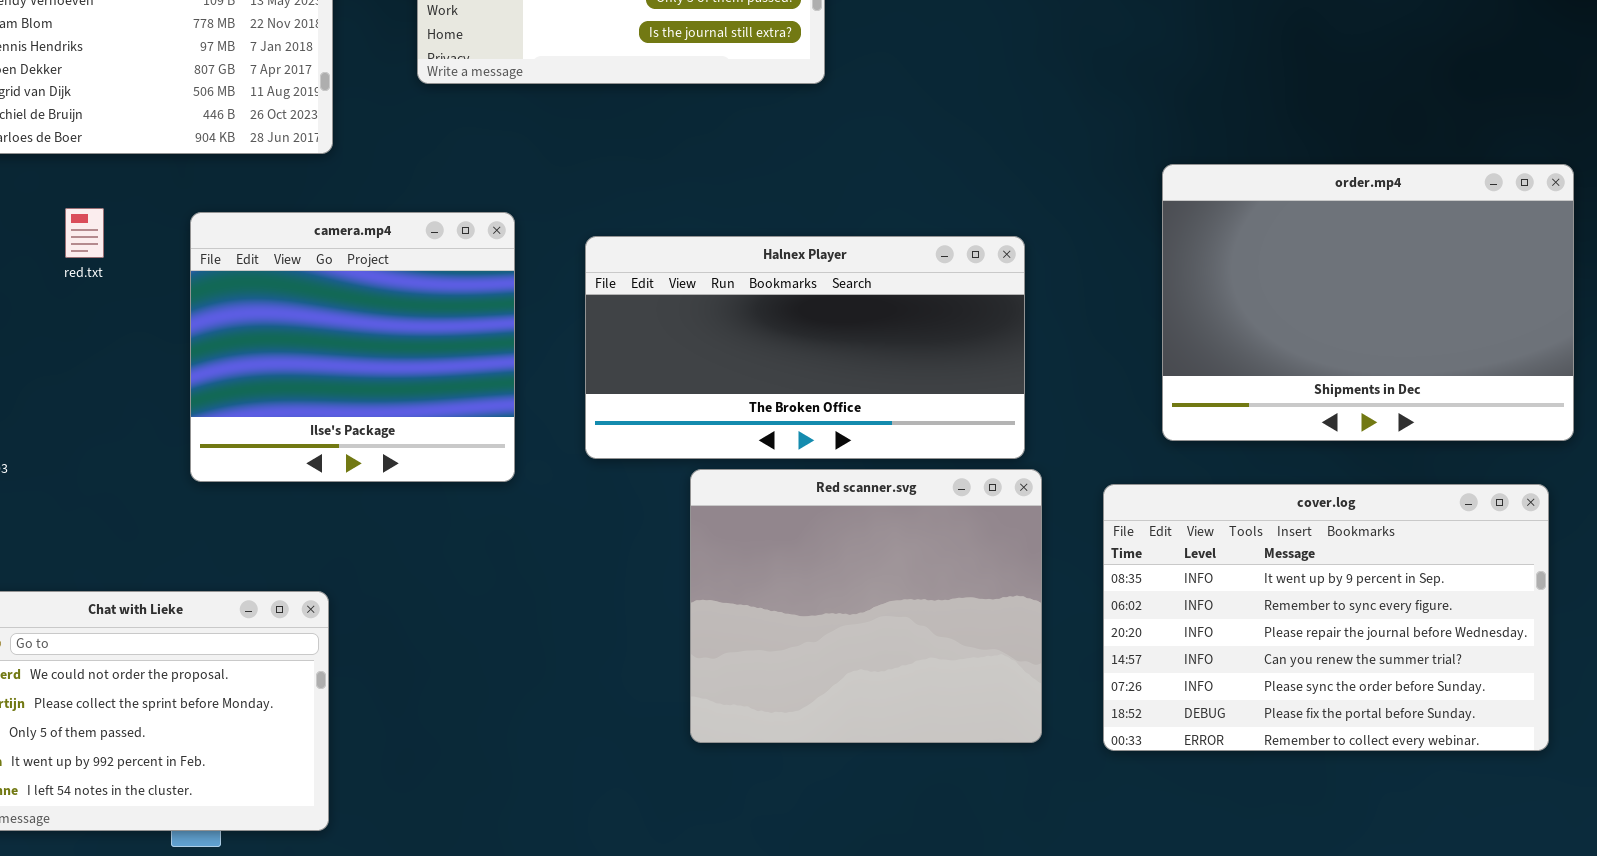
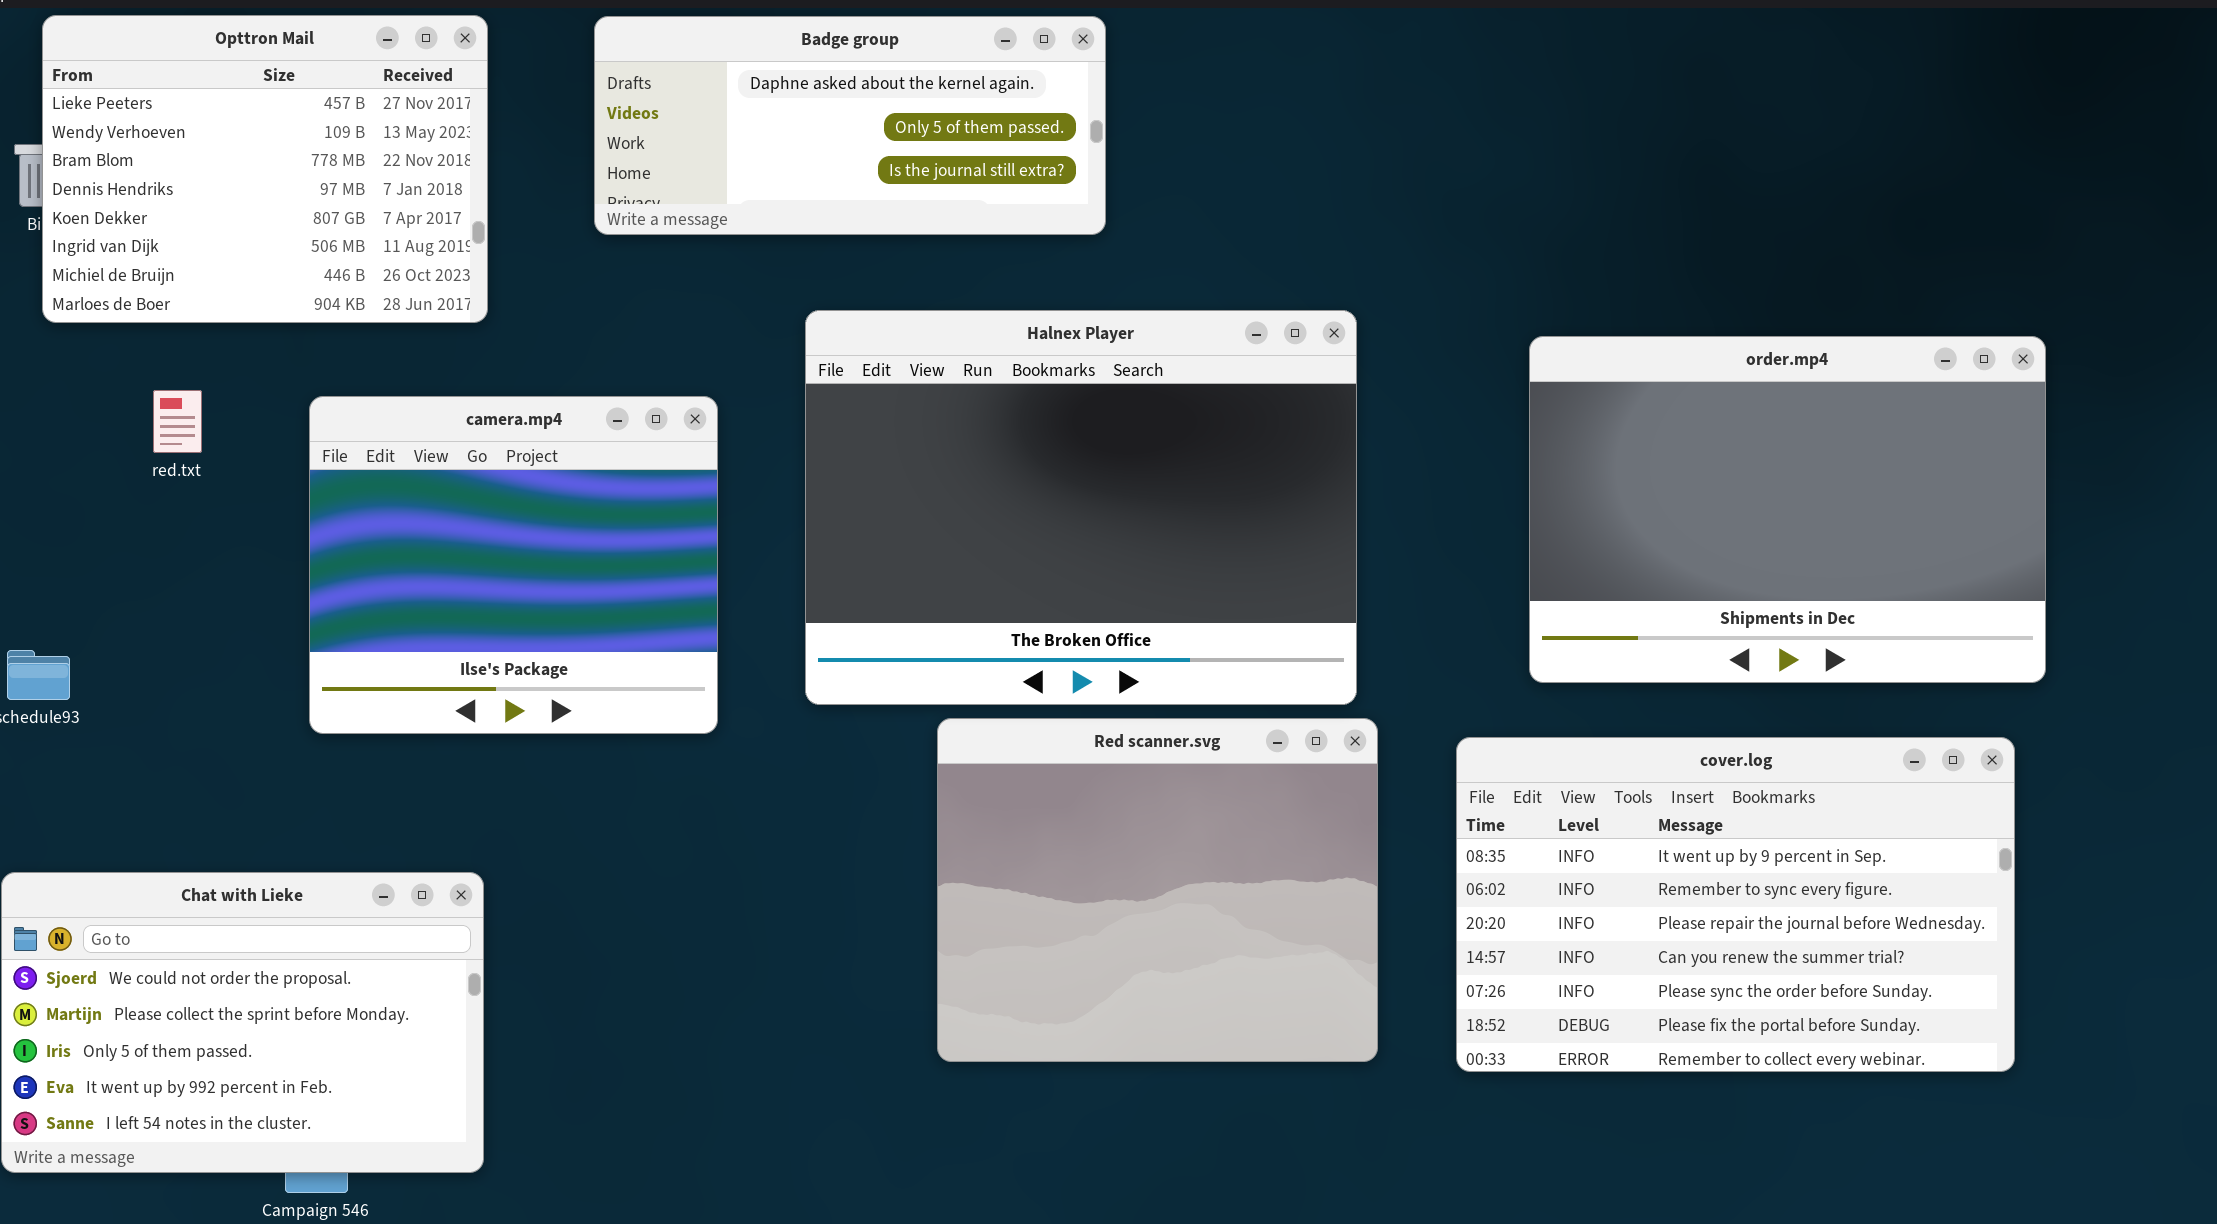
Halnex Player: [585,236,1025,459] -> [805,310,1357,705], resized

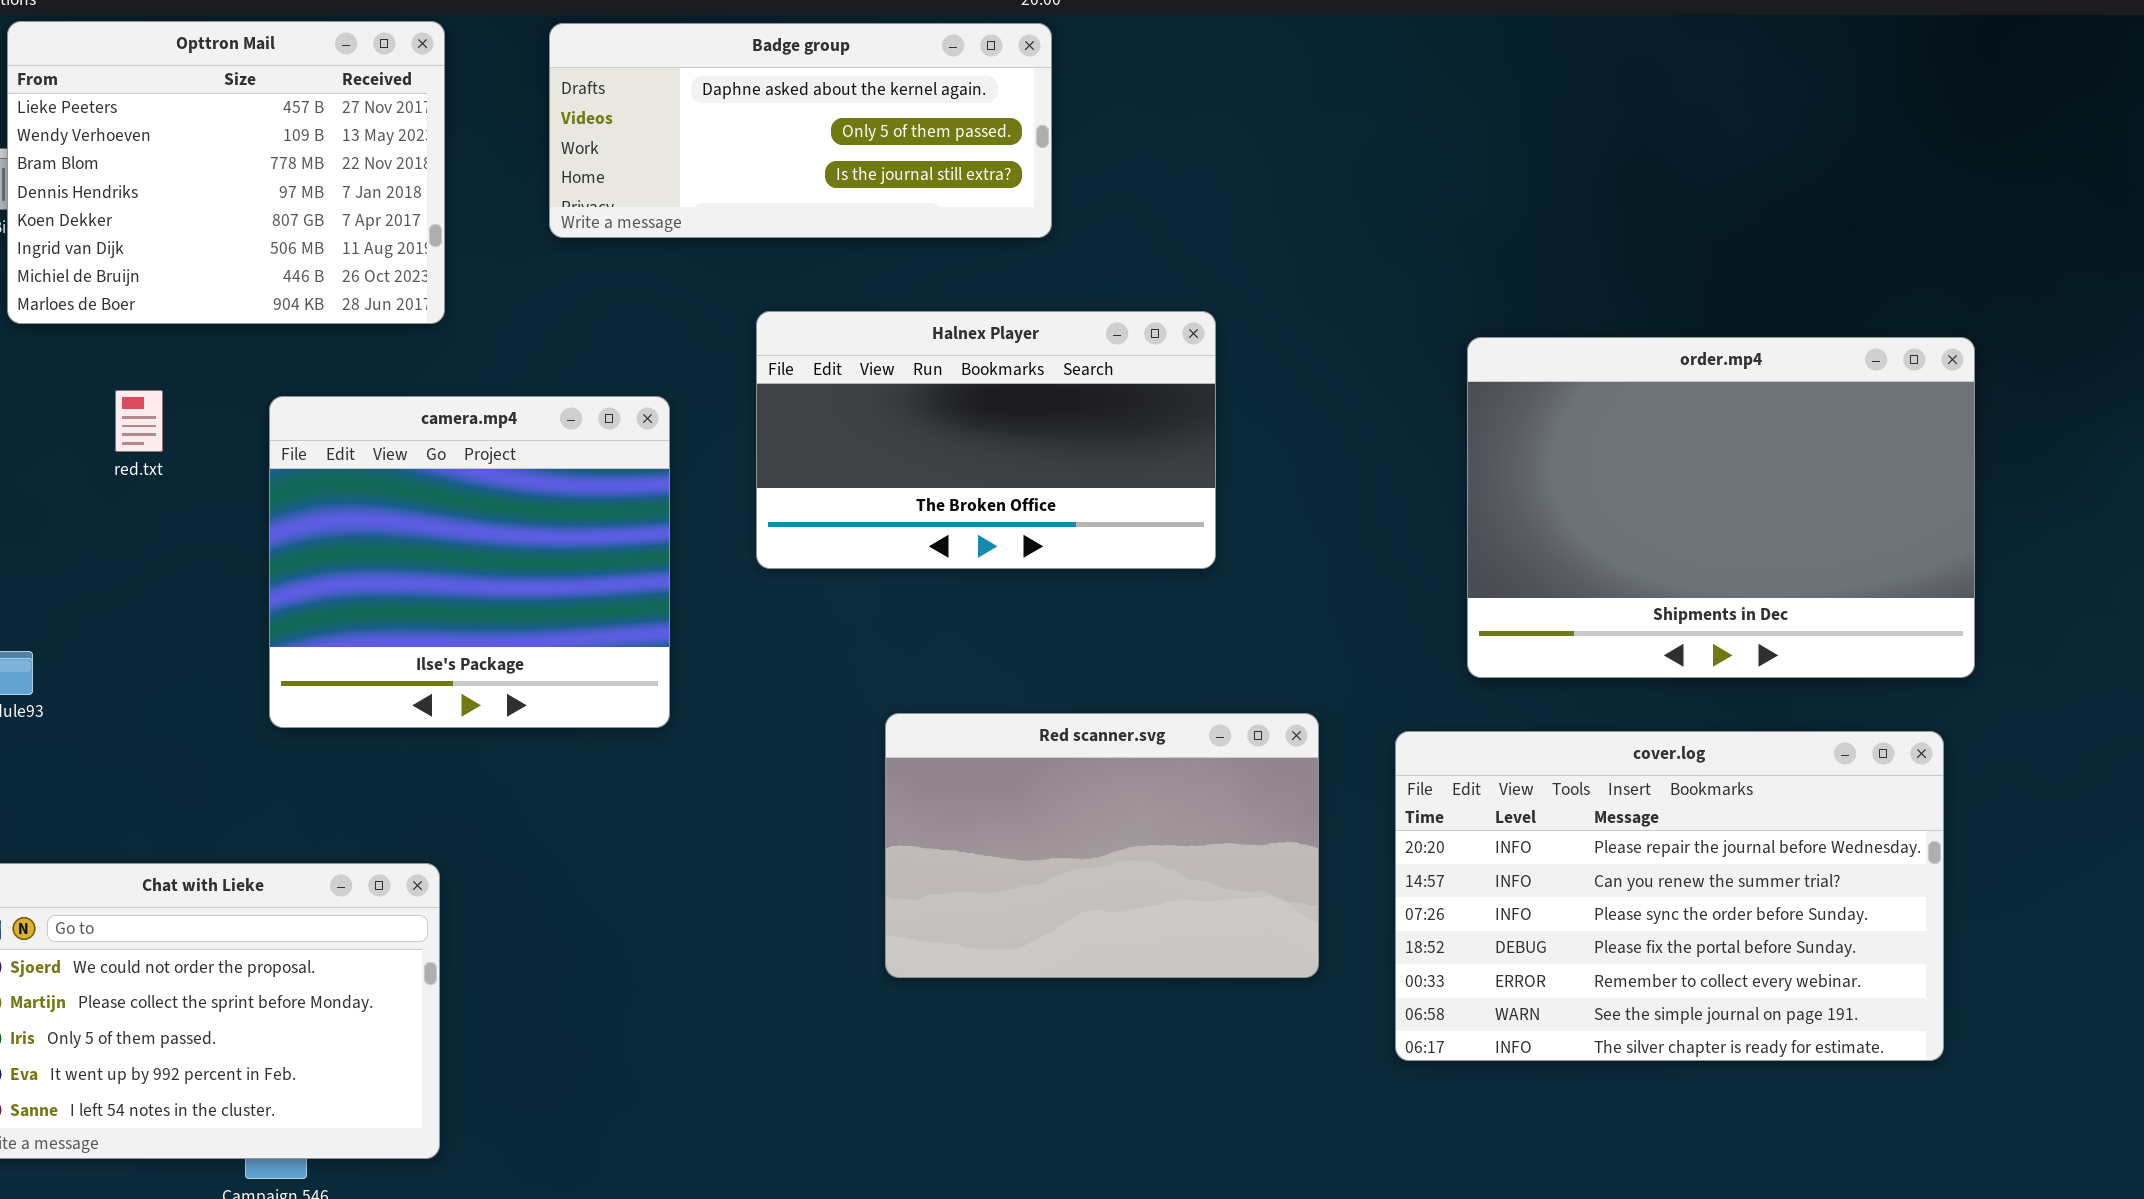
Halnex Player: [805,310,1357,705] -> [756,311,1216,569], resized
Red scanner.svg: [937,718,1378,1062] -> [885,713,1319,978], resized
cover.log: [1456,737,2015,1072] -> [1395,731,1944,1061], scrolled down 2 rows

